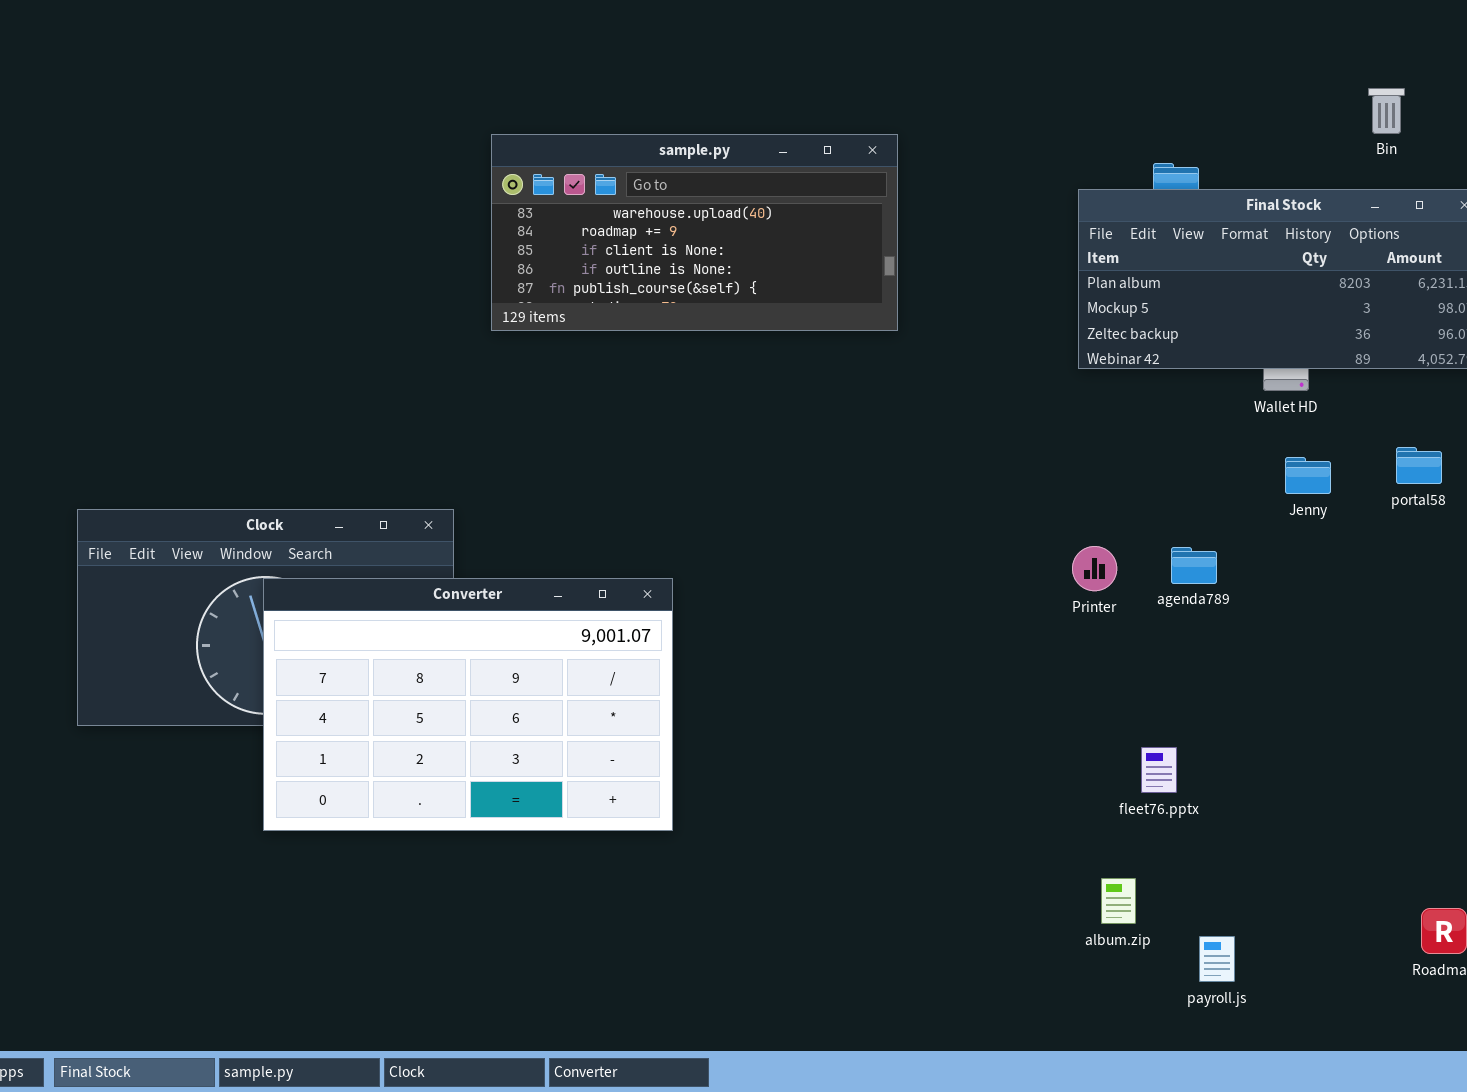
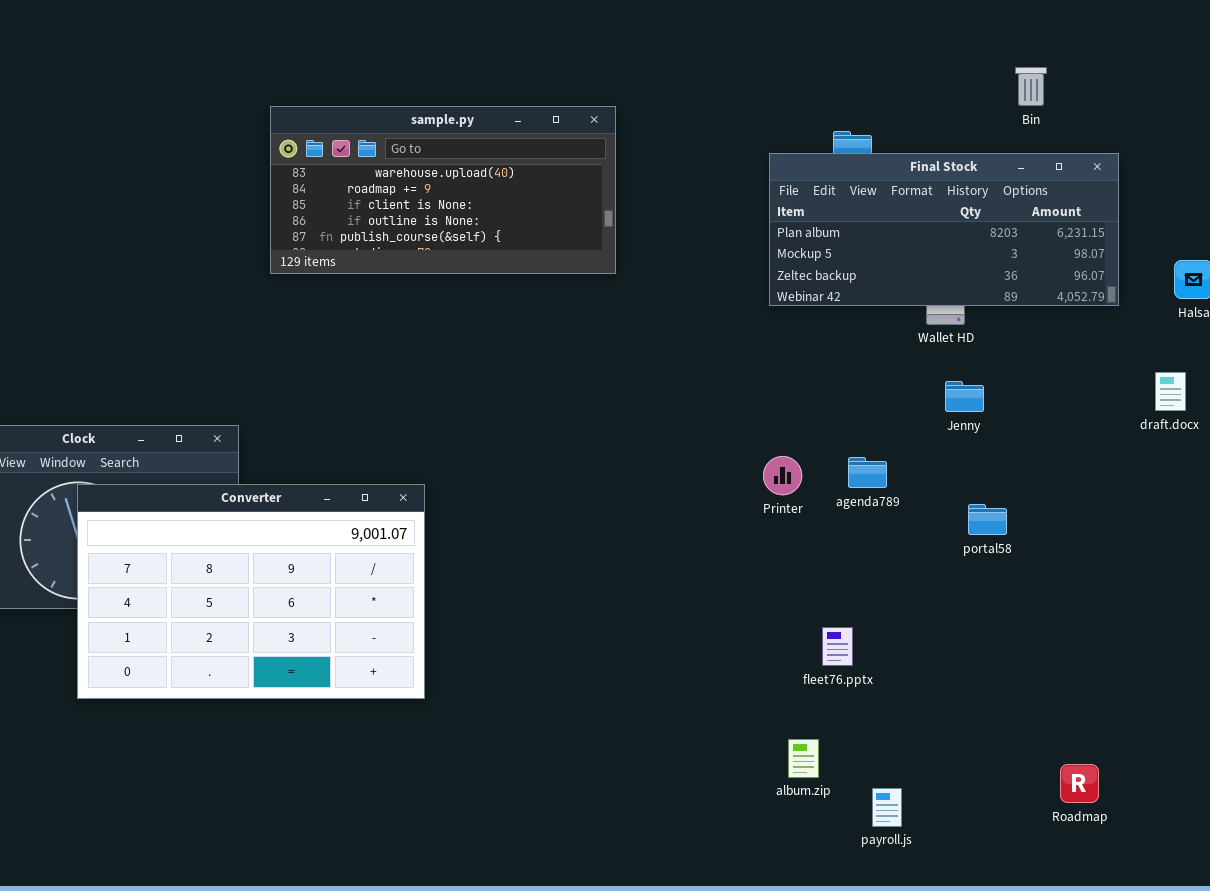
portal58: [1396,447,1442,484] -> [968,504,1007,535], moved

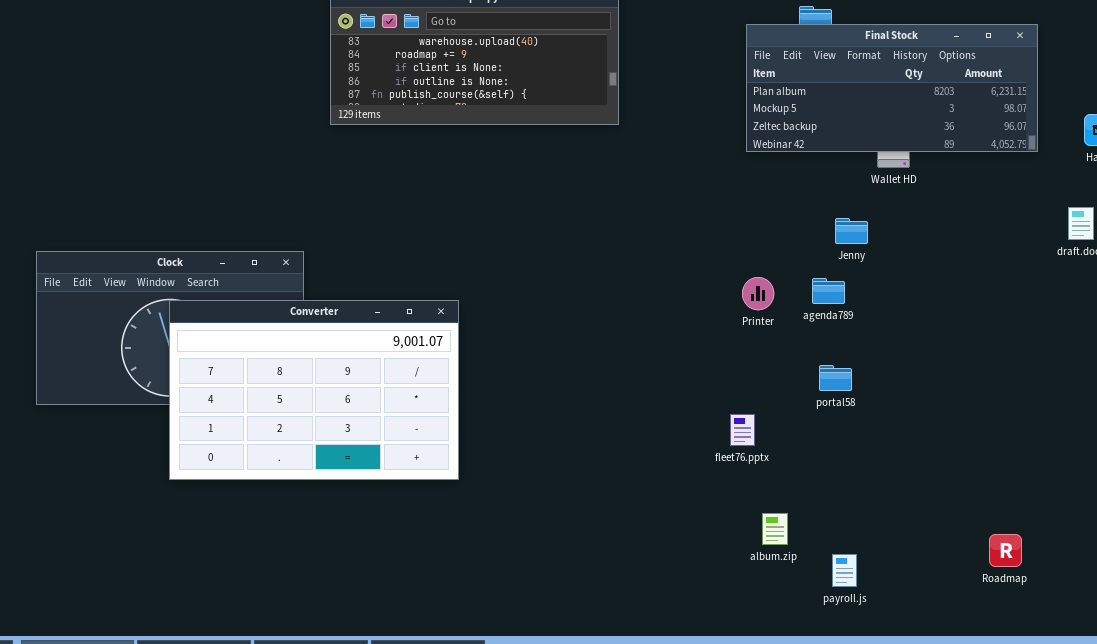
Jenny: [945,381,984,412] -> [835,218,868,244], moved
portal58: [968,504,1007,535] -> [819,365,852,391], moved
fleet76.pptx: [822,627,853,666] -> [730,414,755,446], moved

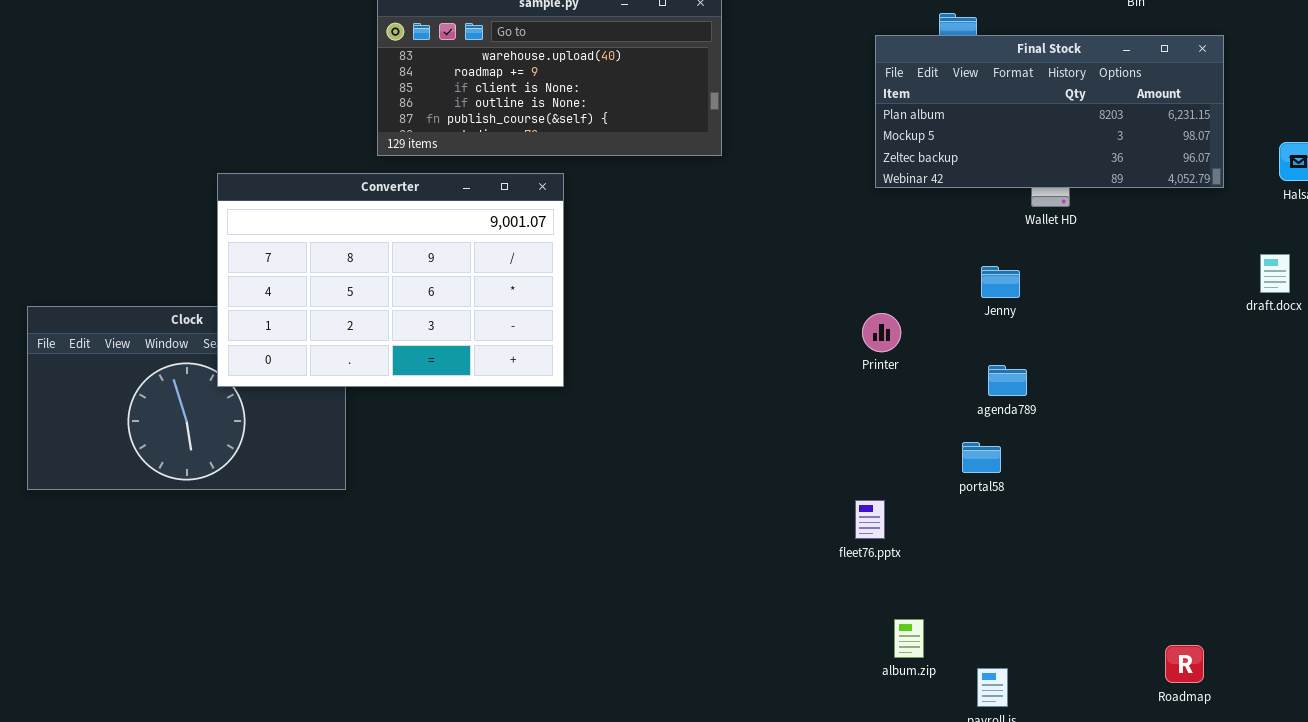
Printer: [742,277,774,310] -> [862,313,901,352], moved
agenda789: [812,278,845,304] -> [988,365,1027,396], moved
Converter: [169,300,459,480] -> [217,173,564,387], moved

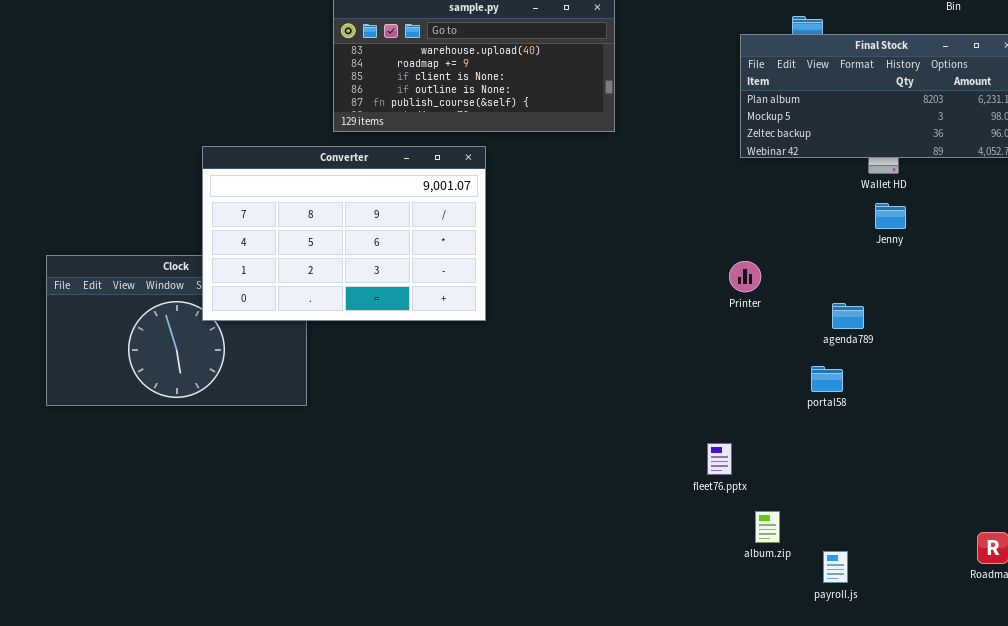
Jenny: [981,266,1020,298] -> [875,203,906,229], moved
fleet76.pptx: [855,500,885,539] -> [707,443,732,475], moved

